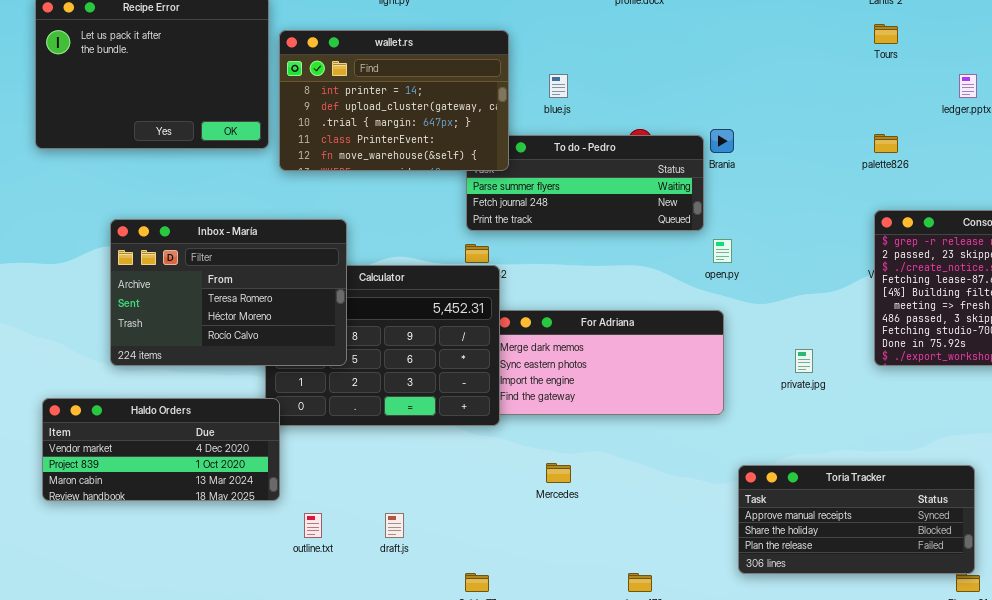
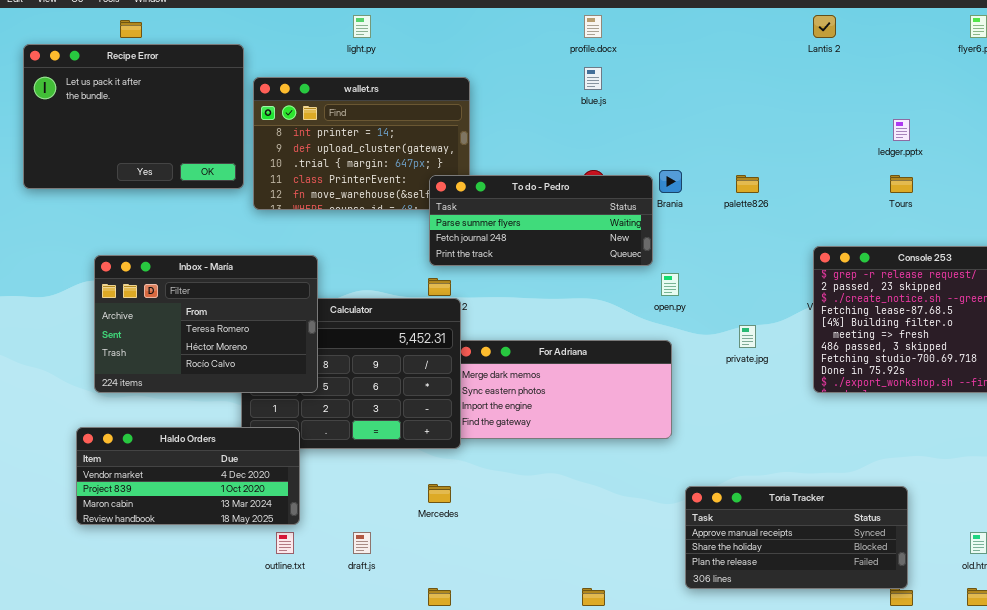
Tours: [874,24,898,44] -> [890,175,913,193], moved
blue.js: [549,74,568,98] -> [584,67,602,90], moved
palette826: [874,134,898,153] -> [736,175,759,193], moved
To do - Pedro: [466,135,704,231] -> [429,175,653,266], raised
private.jpg: [795,349,813,373] -> [739,325,756,348], moved
Haldo Orders: [42,398,280,501] -> [76,427,300,525], moved
Mercedes: [546,463,571,483] -> [428,484,451,503], moved

